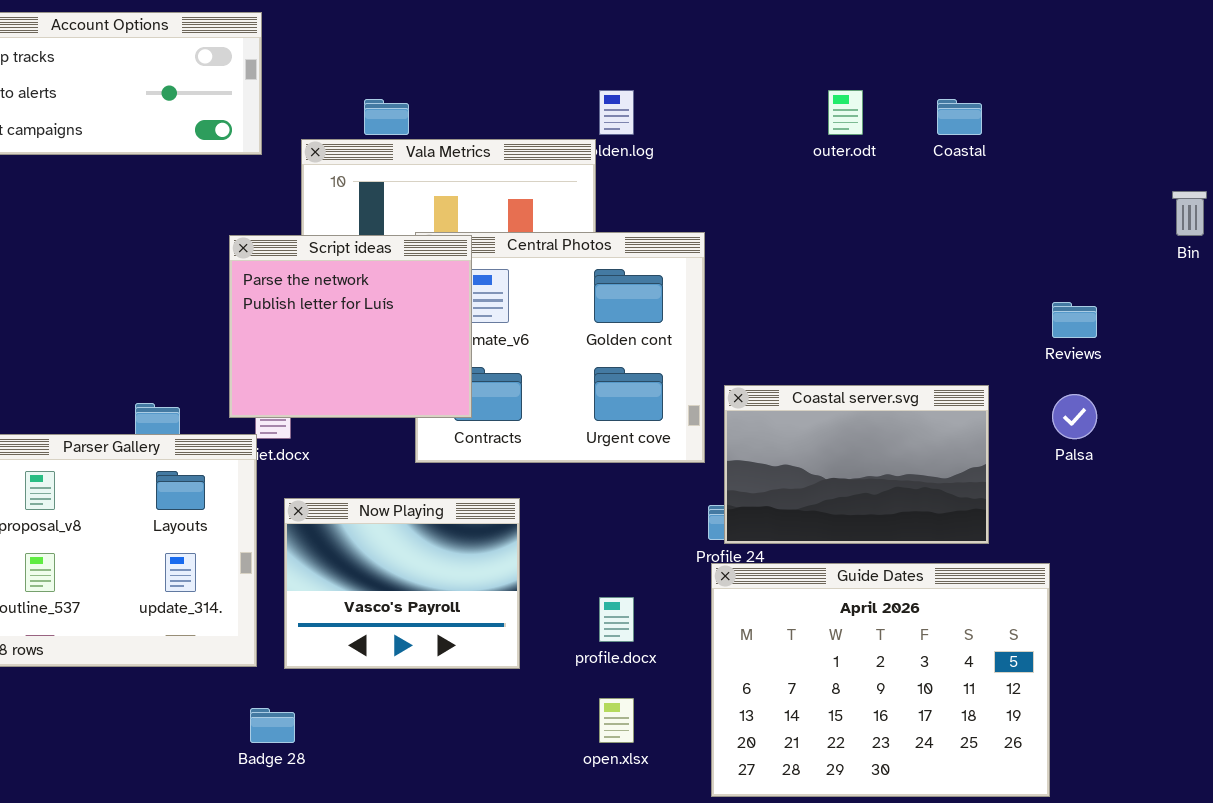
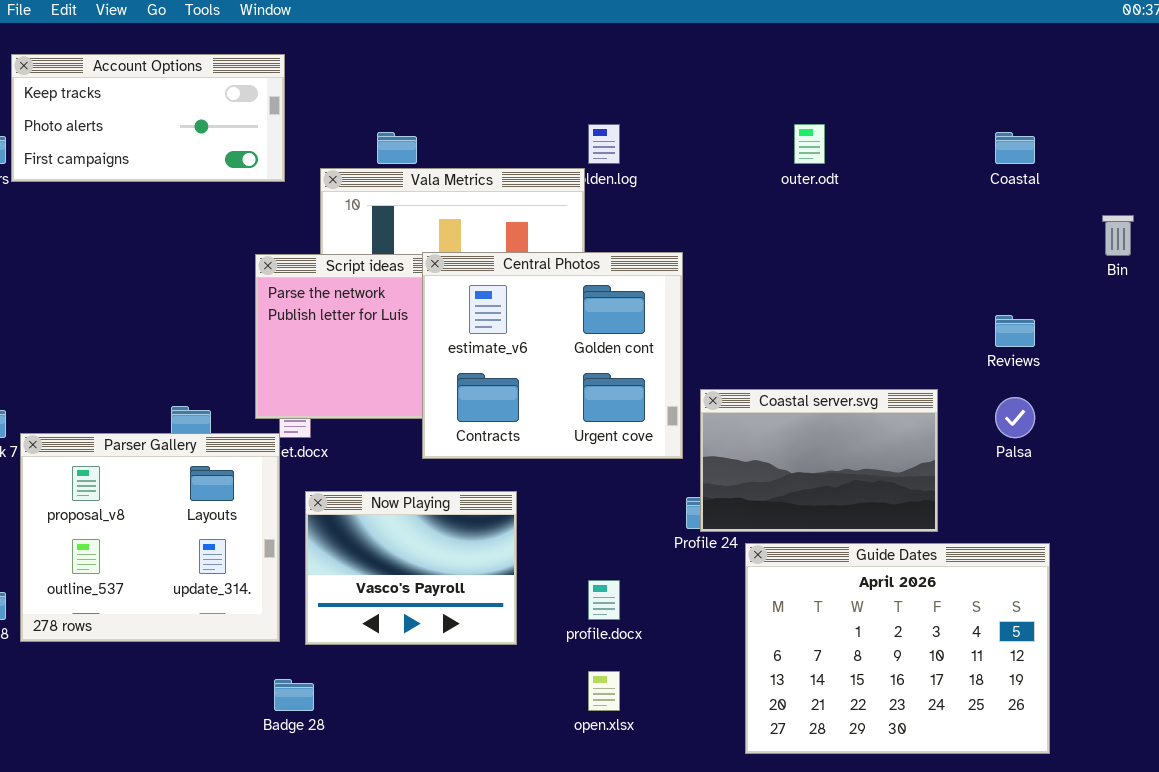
Coastal: [937,99,982,135] -> [995,132,1035,164], moved
Central Photos: [415,232,705,463] -> [422,252,683,459], raised
Guide Dates: [711,563,1050,797] -> [745,543,1050,754], moved

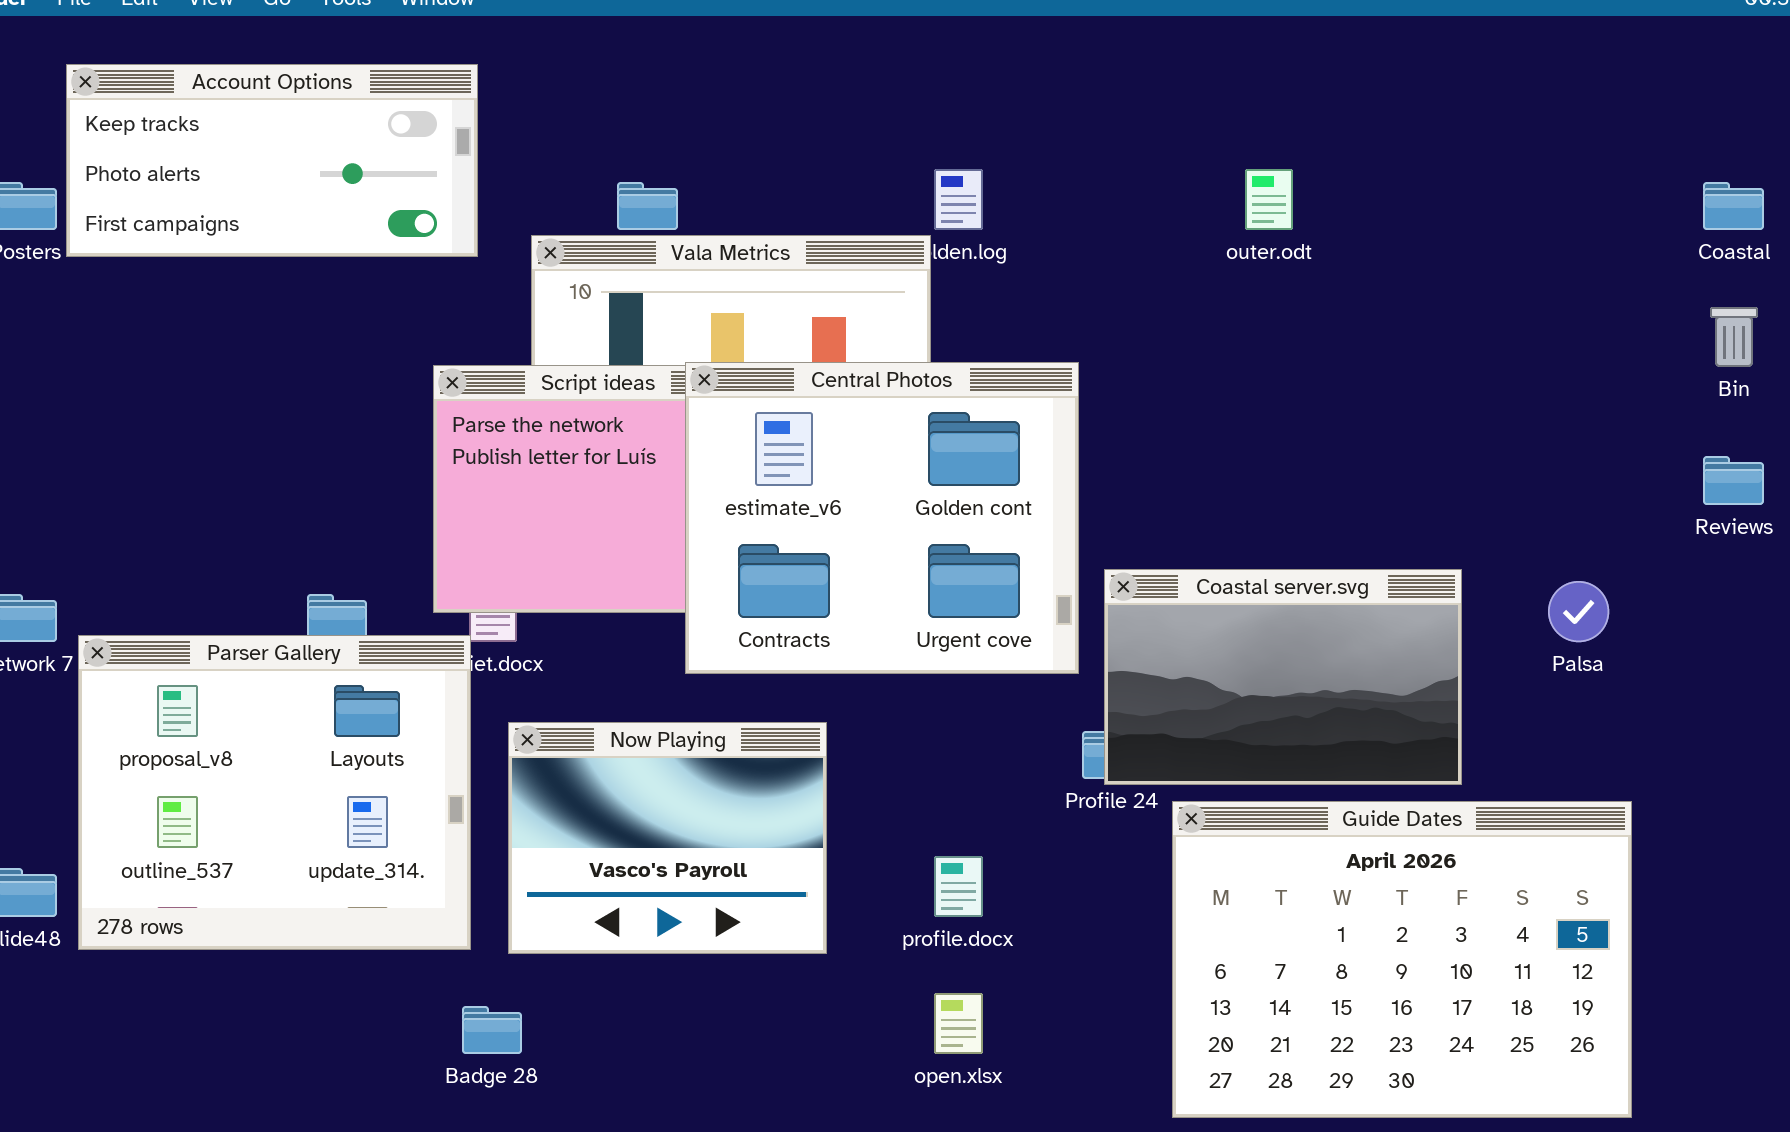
Coastal: [995,132,1035,164] -> [1703,182,1764,230], moved
Reviews: [995,315,1035,347] -> [1703,456,1764,505], moved

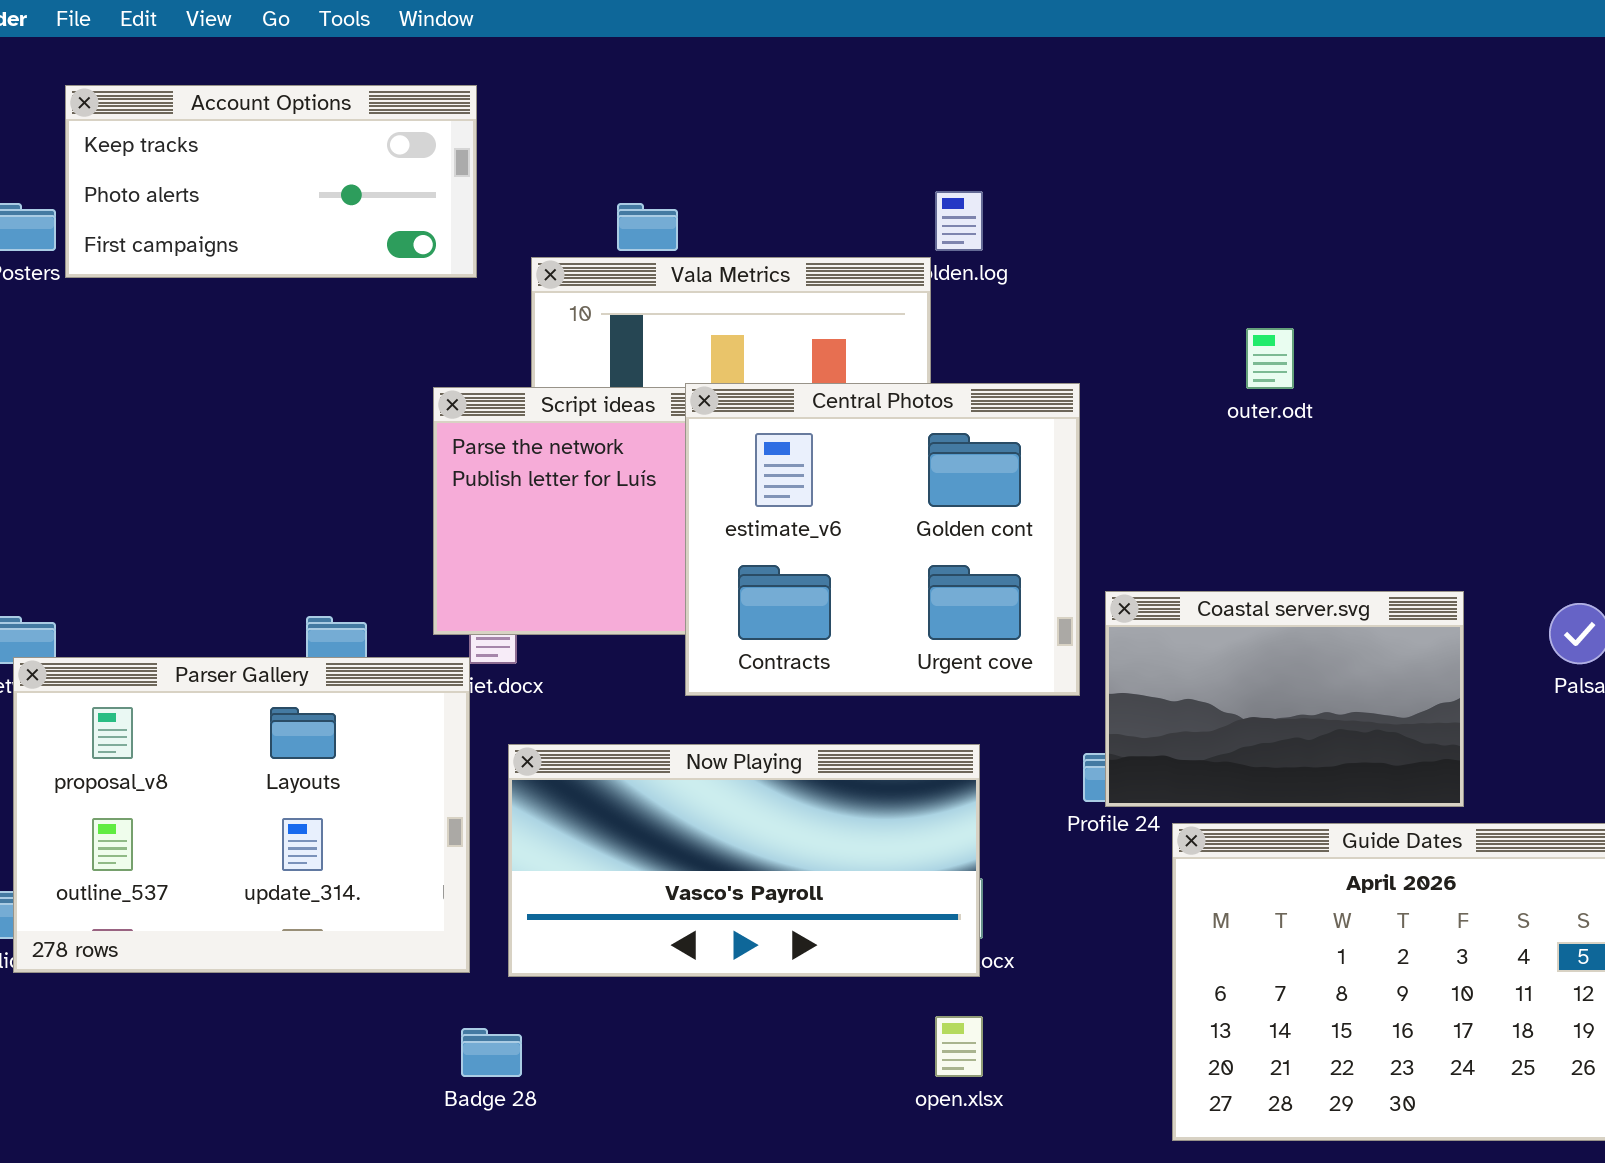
outer.odt: [1245,169,1293,230] -> [1246,328,1294,389], moved
Parser Gallery: [78,635,471,950] -> [13,657,470,973], resized
Now Playing: [508,722,827,954] -> [508,744,980,977], resized

